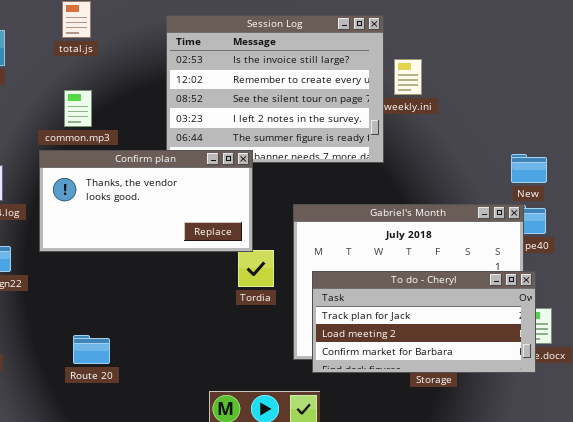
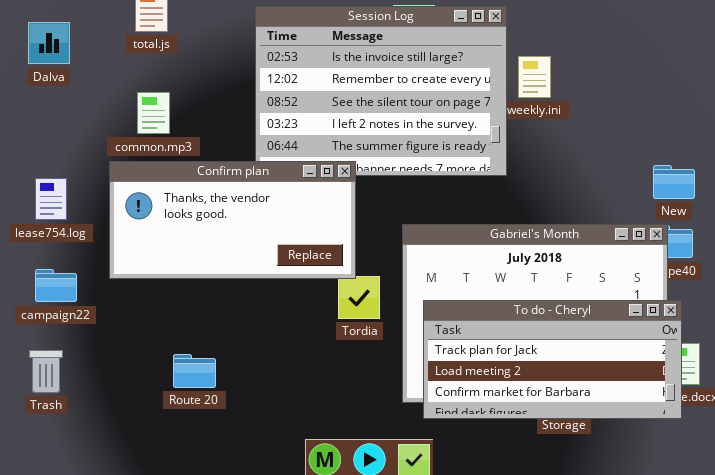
Route 20: [73,335,110,364] -> [173,354,216,388], moved

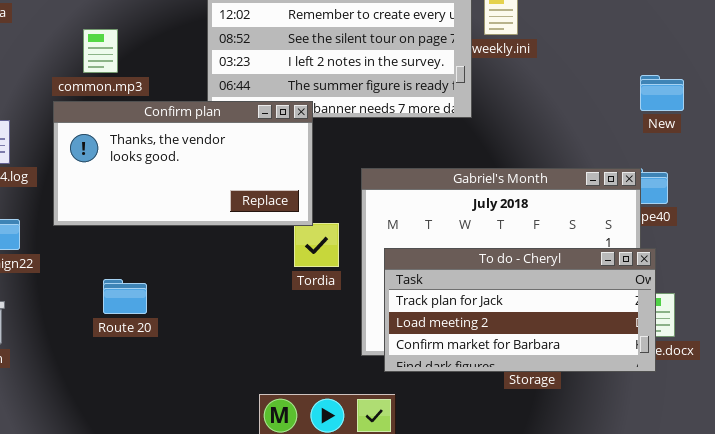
New: [653,165,695,199] -> [640,75,684,111], moved
Route 20: [173,354,216,388] -> [103,279,147,314], moved

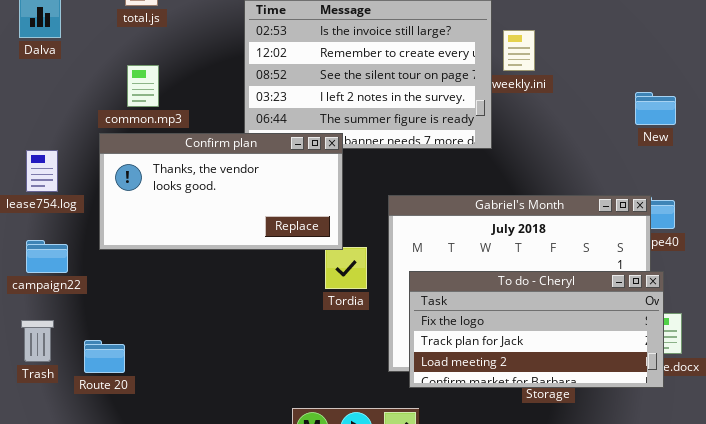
New: [640,75,684,111] -> [635,92,676,125], moved
To do - Cheryl: [384,248,656,372] -> [409,271,664,388], scrolled up 1 row
Route 20: [103,279,147,314] -> [84,340,125,373], moved

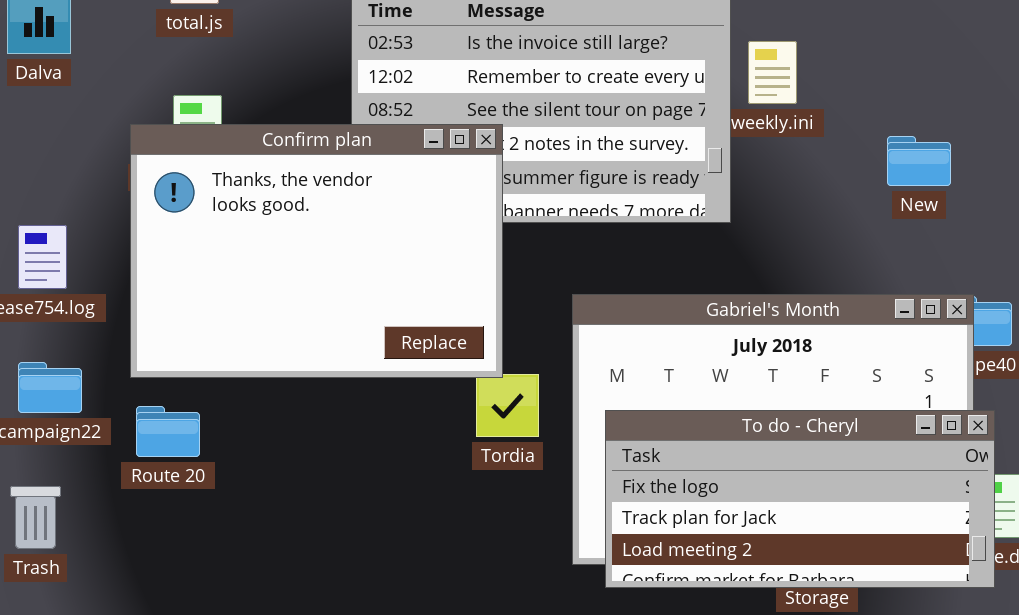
New: [635,92,676,125] -> [887,136,951,186], moved
Confirm plan: [99,133,343,250] -> [130,124,503,378], resized
Route 20: [84,340,125,373] -> [136,406,200,457], moved

